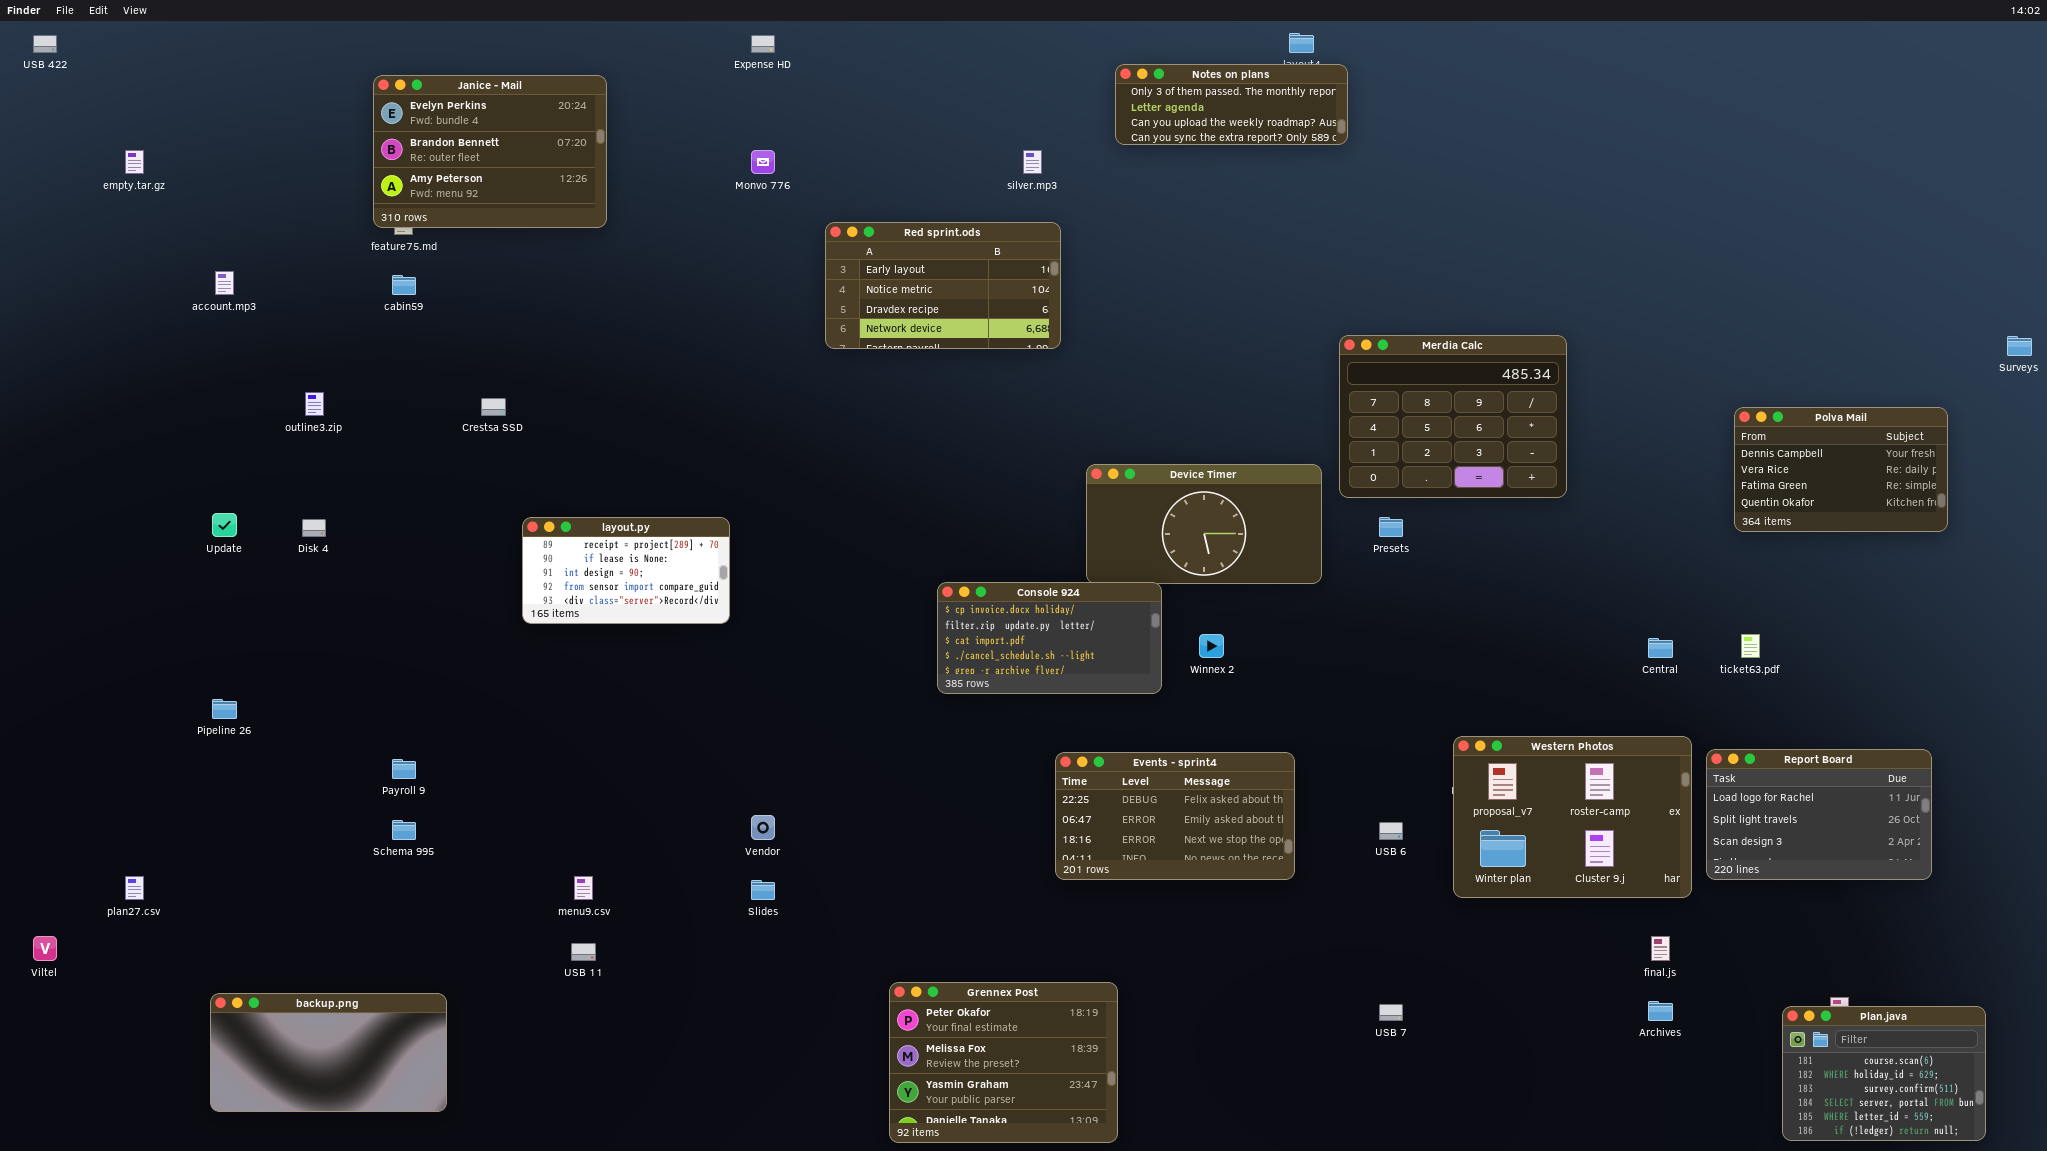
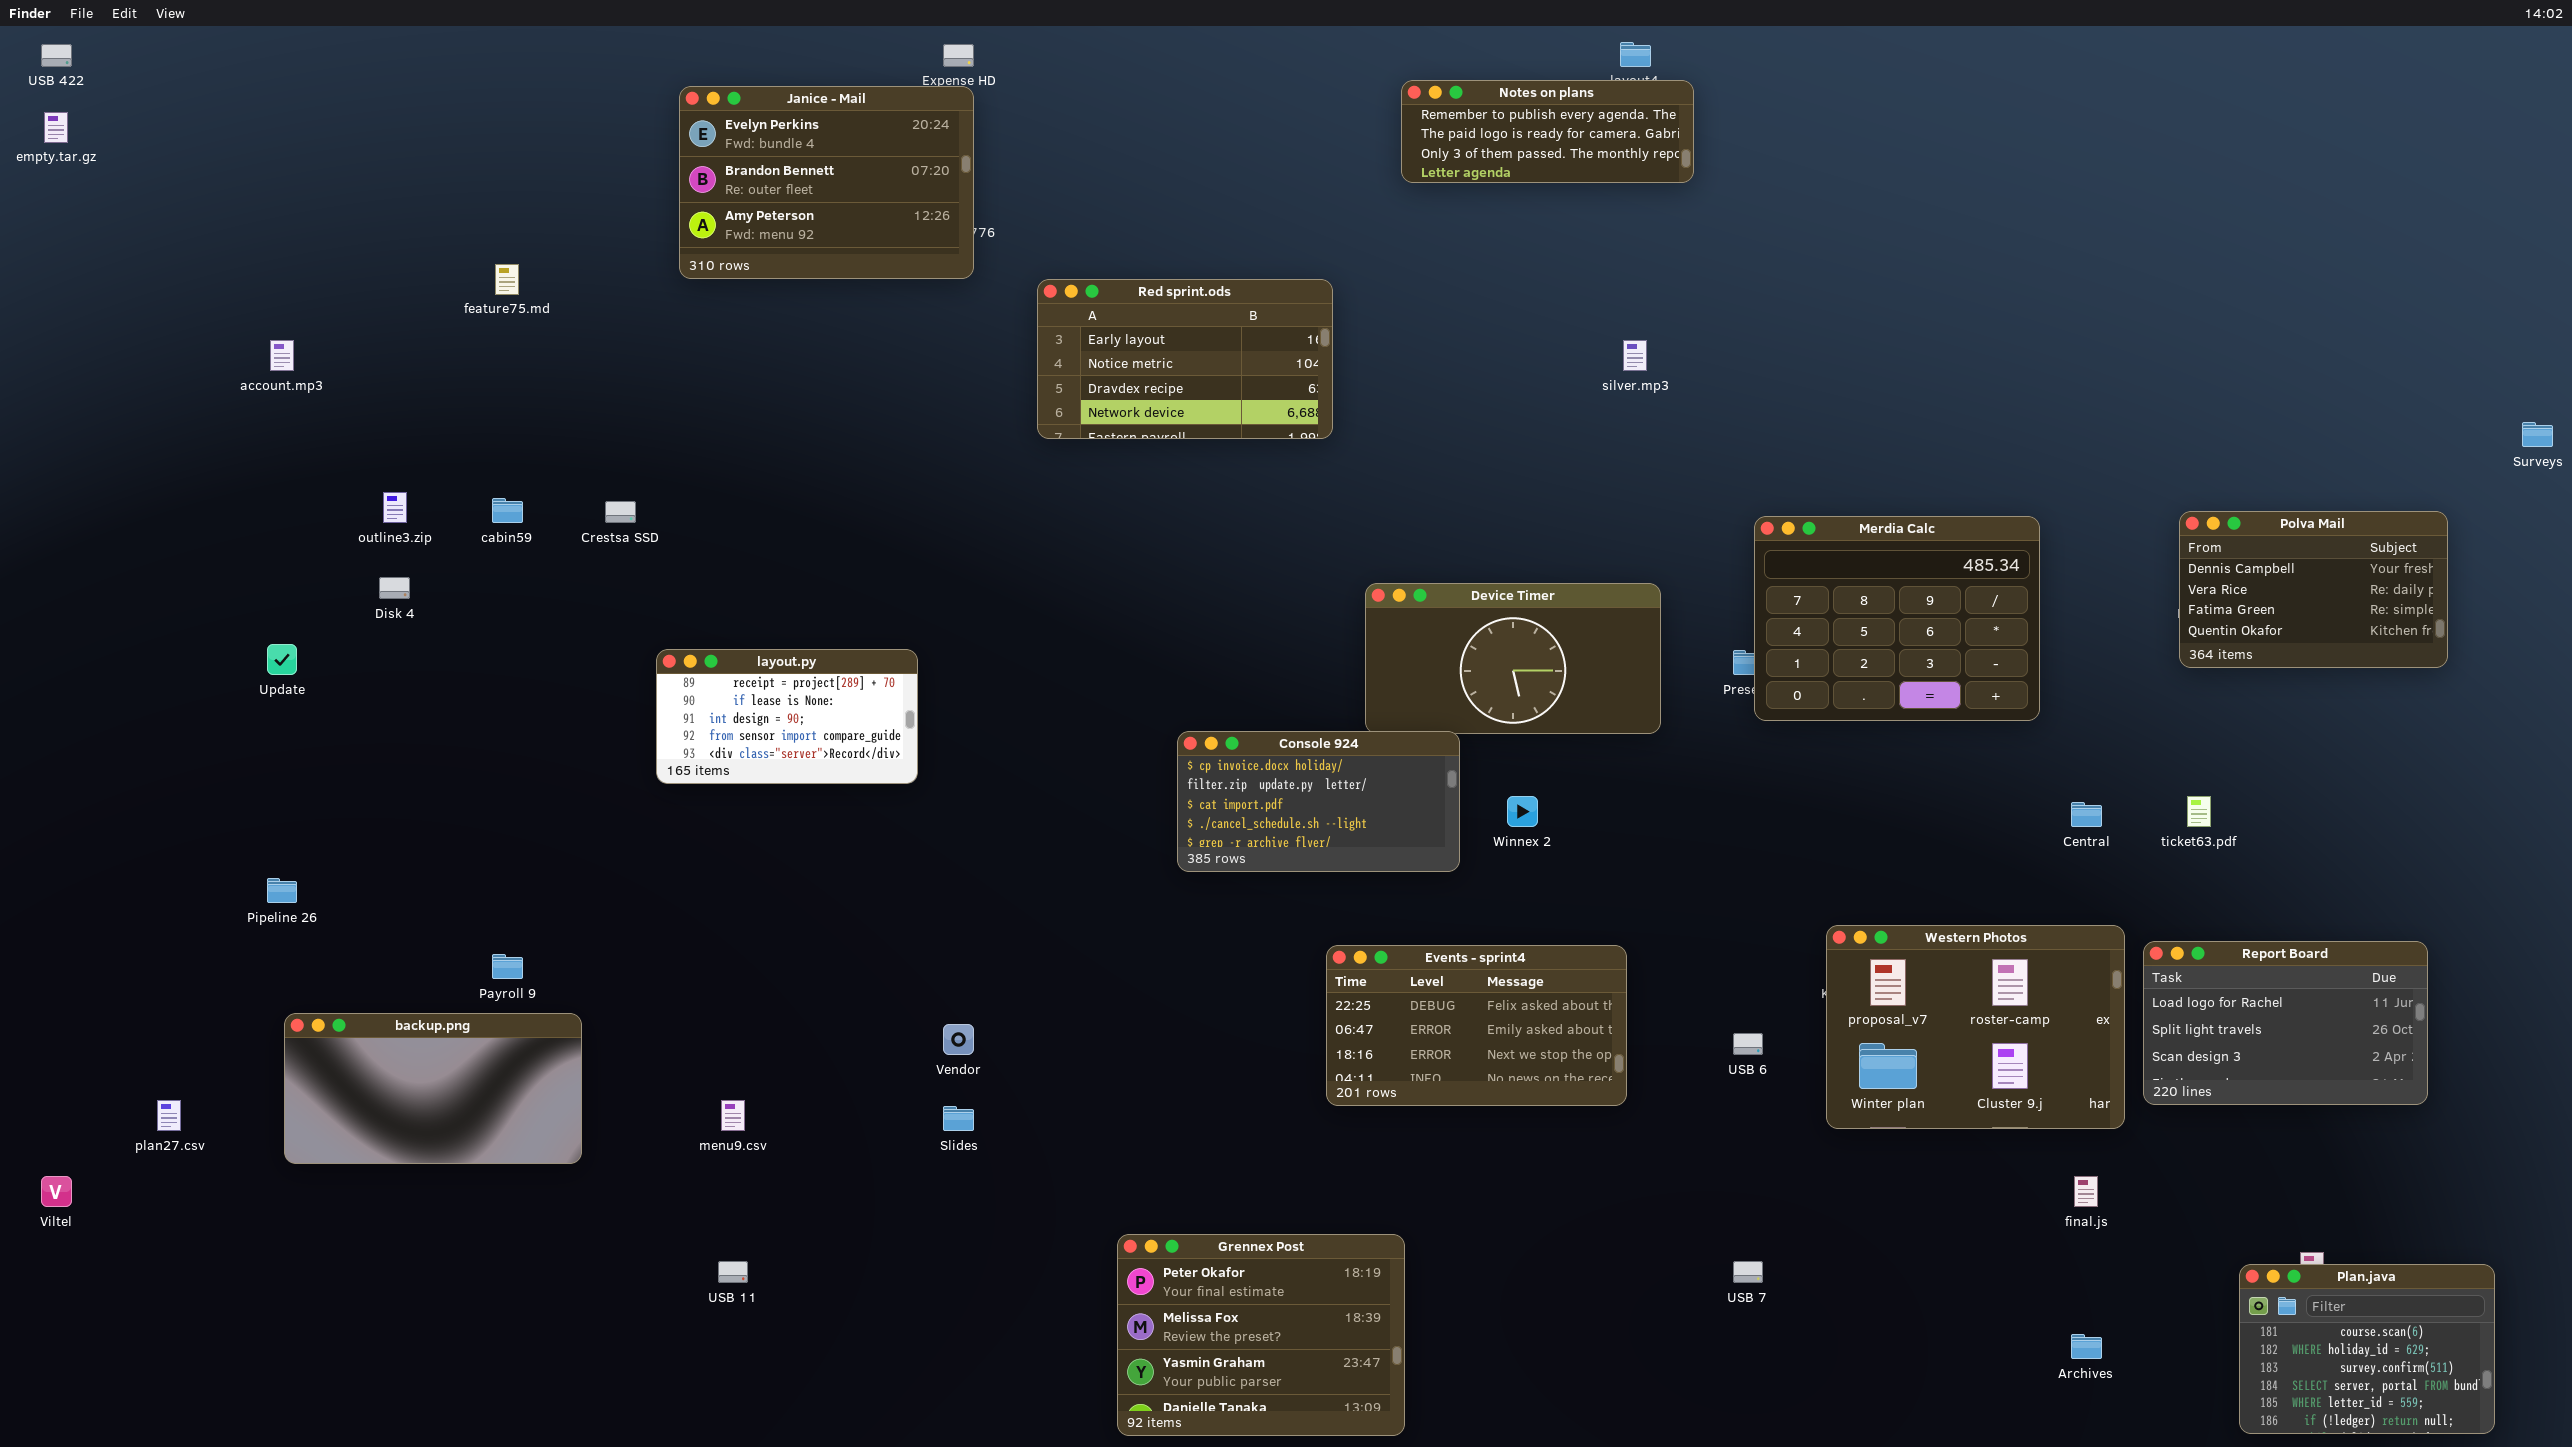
Notes on plans: [1115,64,1348,145] -> [1401,80,1694,183], scrolled up 2 rows
Janice - Mail: [373,75,607,228] -> [679,86,974,279], moved
empty.tar.gz: [125,150,144,174] -> [44,112,68,143], moved
silver.mp3: [1023,150,1042,174] -> [1623,340,1647,371], moved
cabin59: [392,275,416,295] -> [492,498,523,523], moved
Merdia Calc: [1339,335,1567,498] -> [1754,516,2040,721], moved
Disk 4: [302,519,326,537] -> [379,577,410,599], moved
USB 11: [571,943,596,961] -> [718,1261,748,1283], moved
backup.png: [210,993,447,1112] -> [284,1013,582,1164], moved
Archives: [1648,1001,1673,1021] -> [2071,1334,2102,1359], moved

